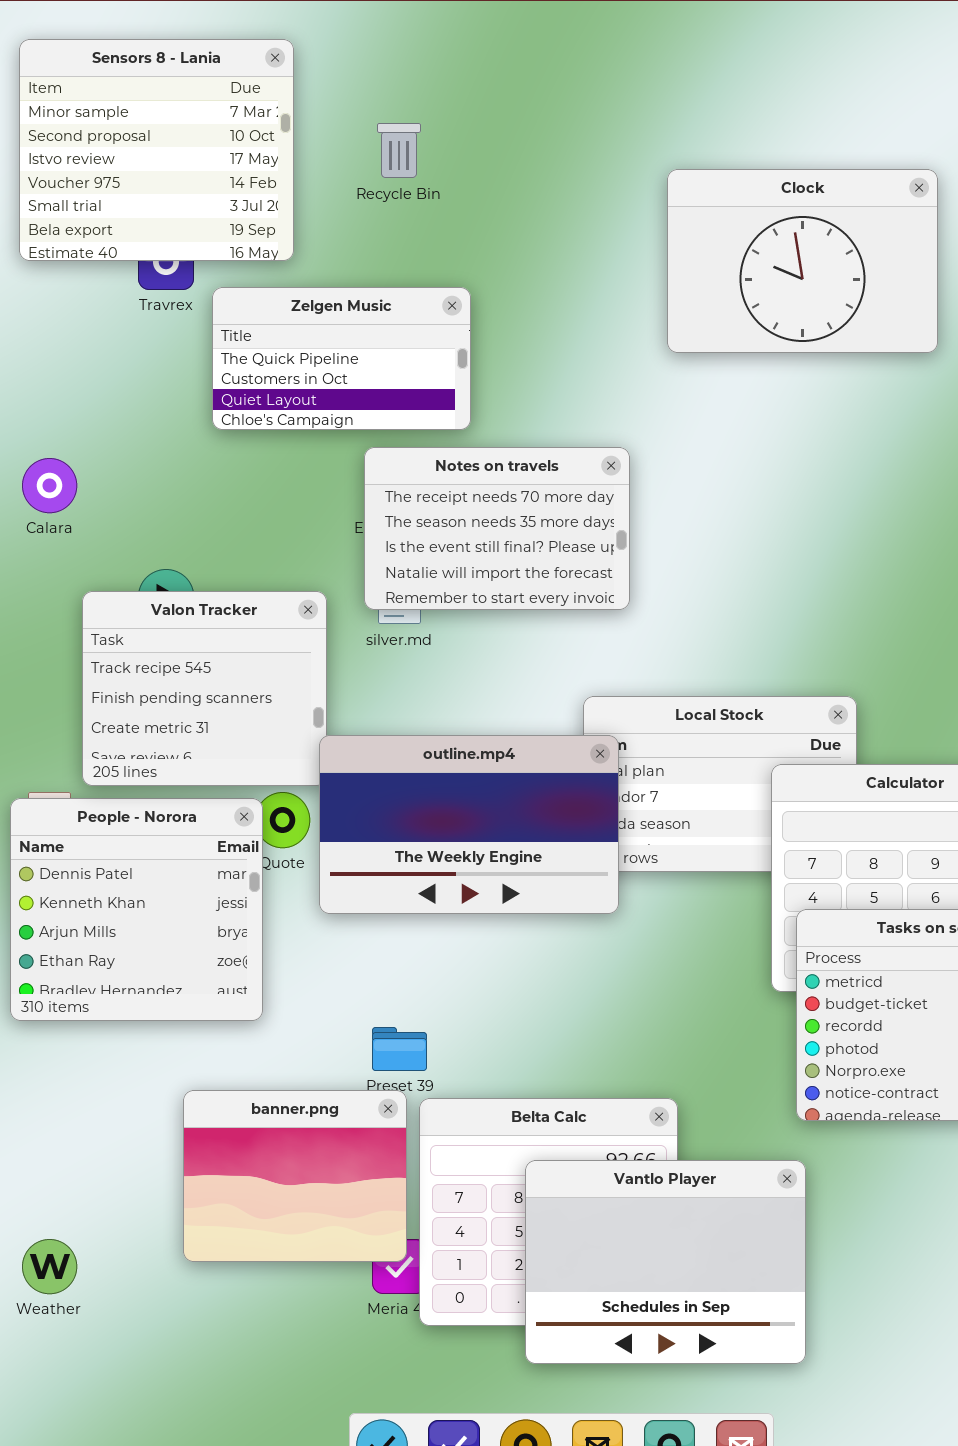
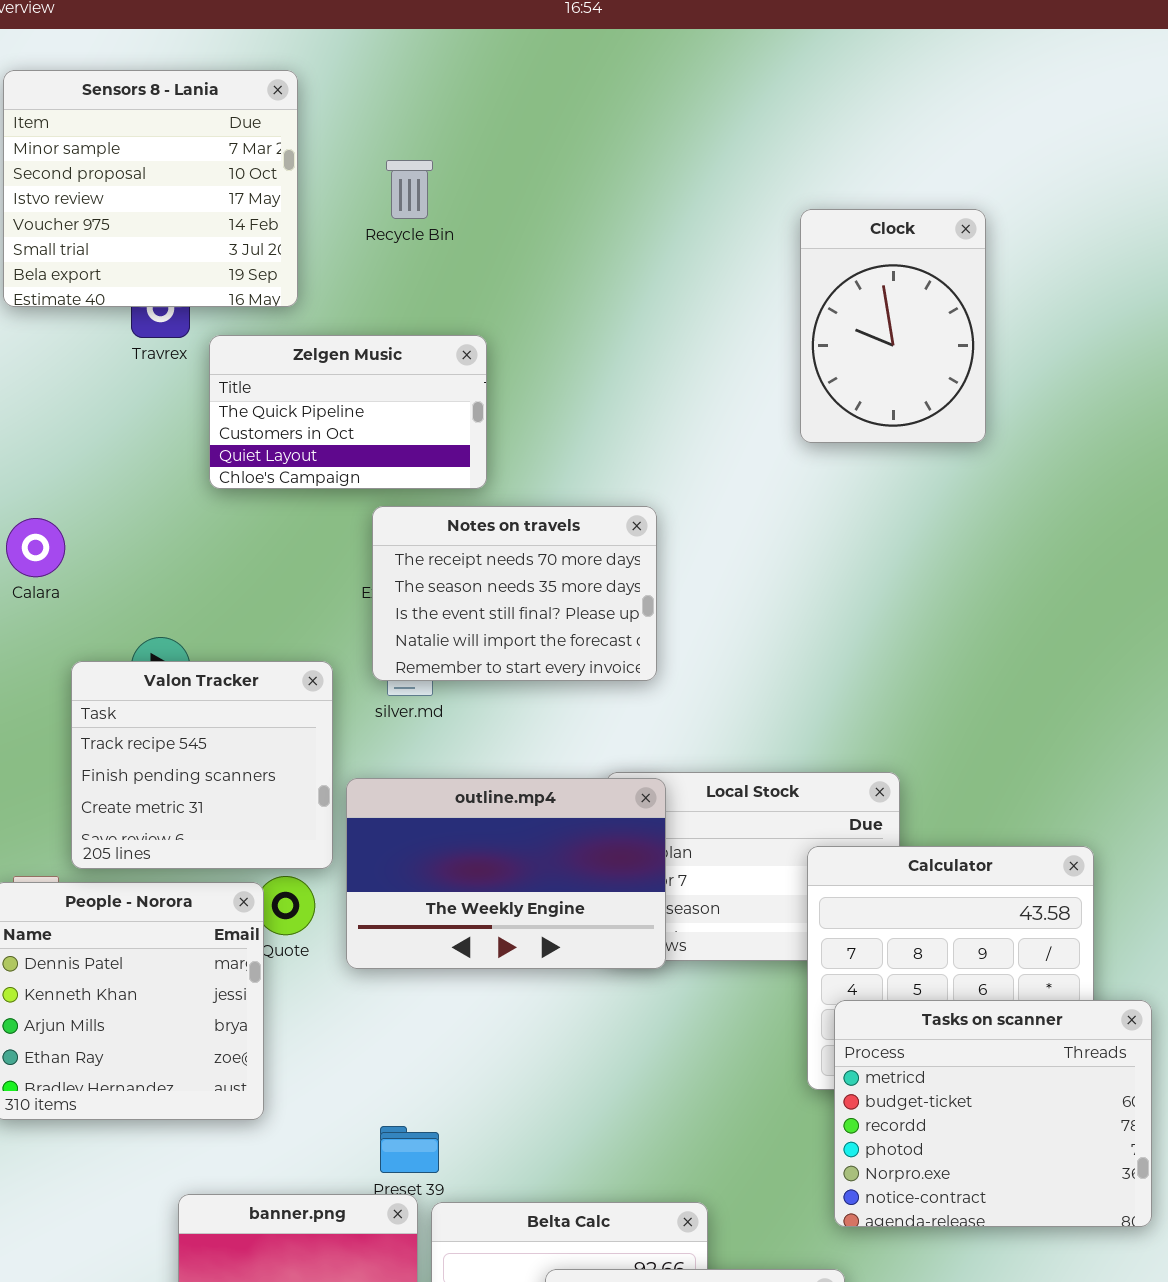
Clock: [667,169,938,353] -> [800,209,986,443], resized
outline.mp4: [319,735,619,914] -> [346,778,666,969], moved

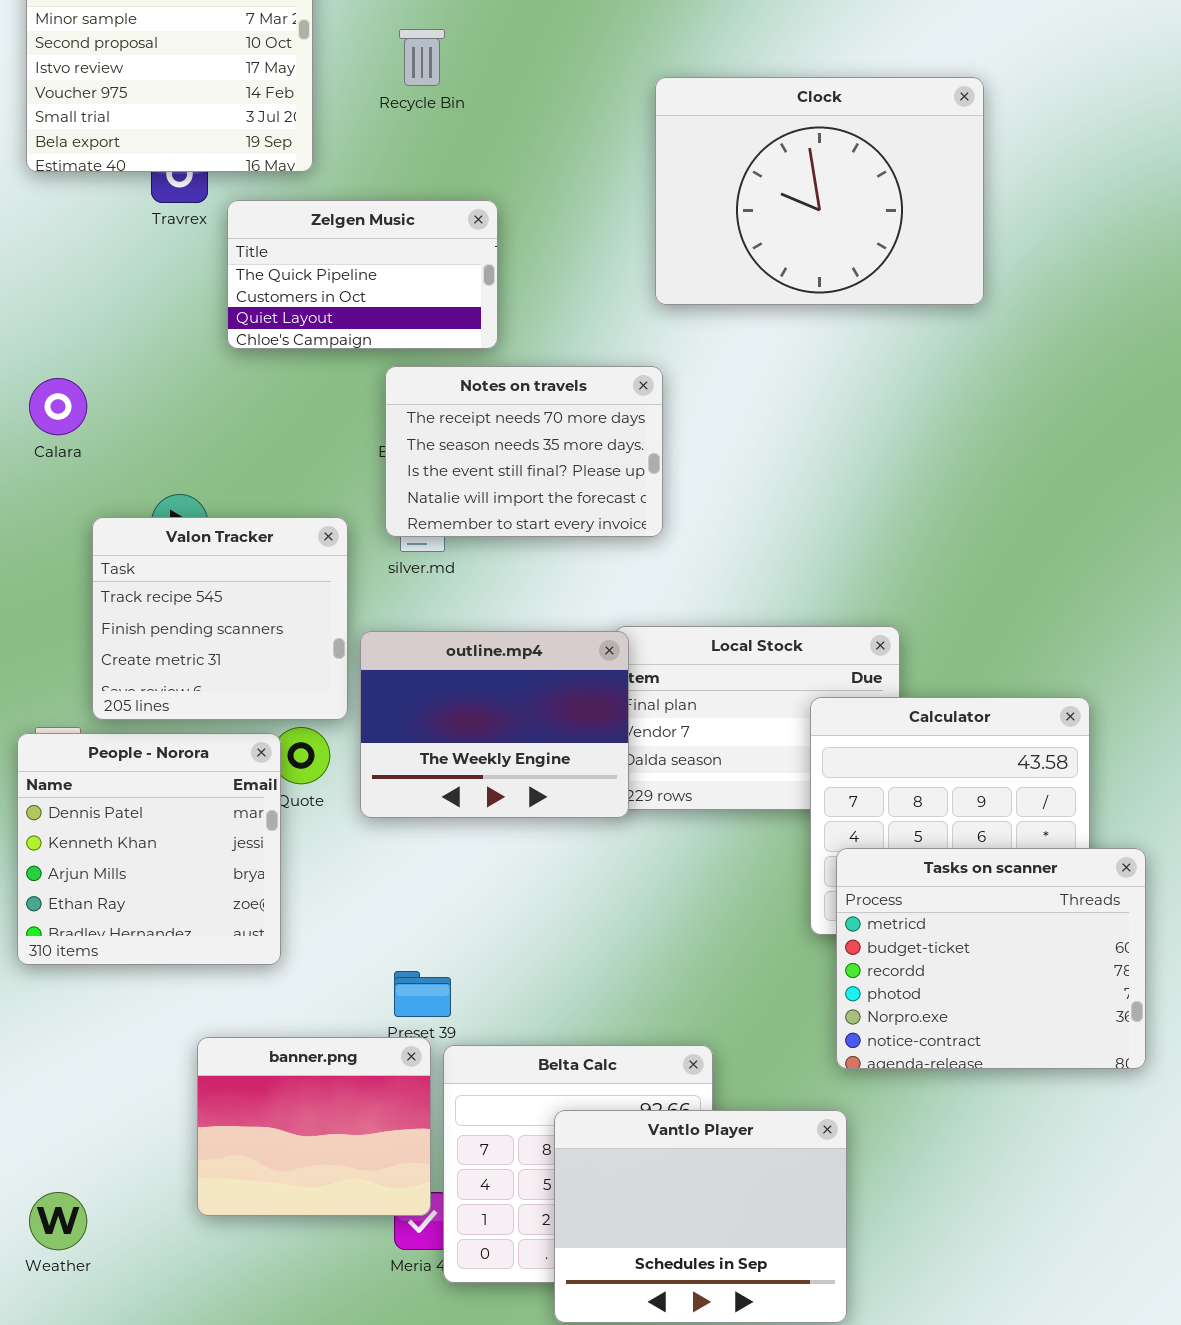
Clock: [800,209,986,443] -> [655,77,984,305], resized
outline.mp4: [346,778,666,969] -> [360,631,629,818], resized

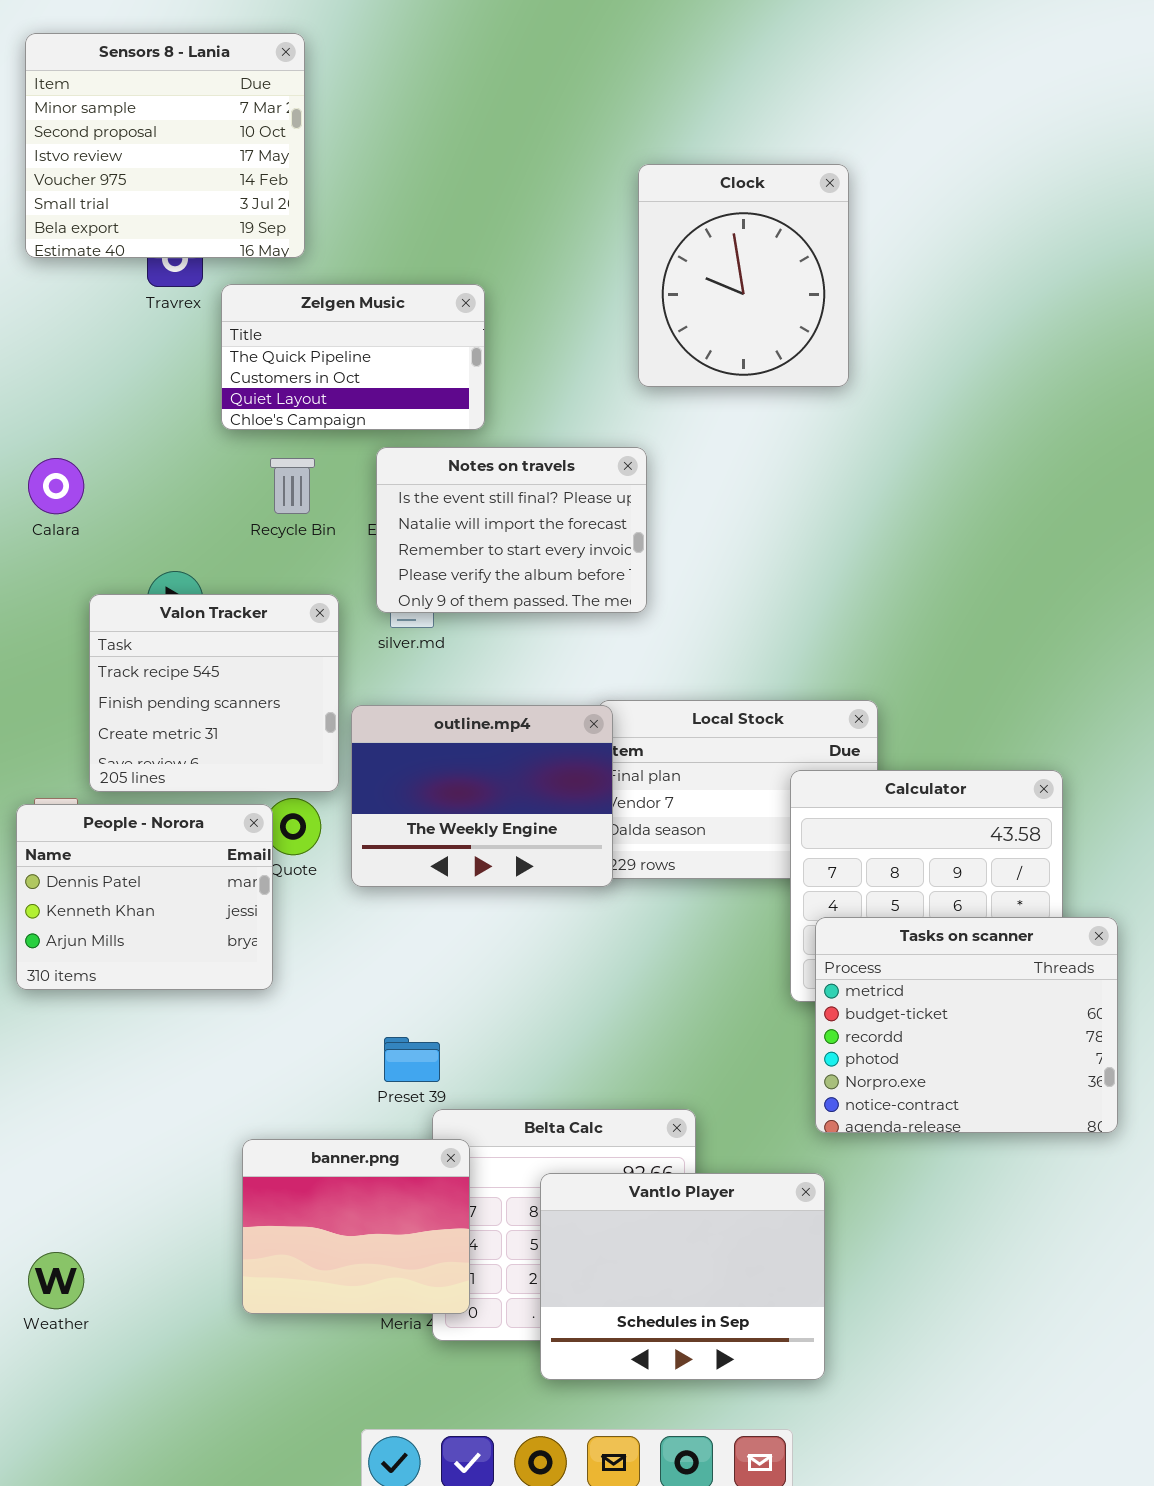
Recycle Bin: [399,29,445,86] -> [270,458,315,514], moved
Clock: [655,77,984,305] -> [638,164,849,387], resized
Notes on travels: [385,366,663,537] -> [376,447,647,613], scrolled down 2 rows
People - Norora: [17,733,281,965] -> [16,804,273,990], resized
banner.png: [197,1037,431,1216] -> [242,1139,470,1314], moved

